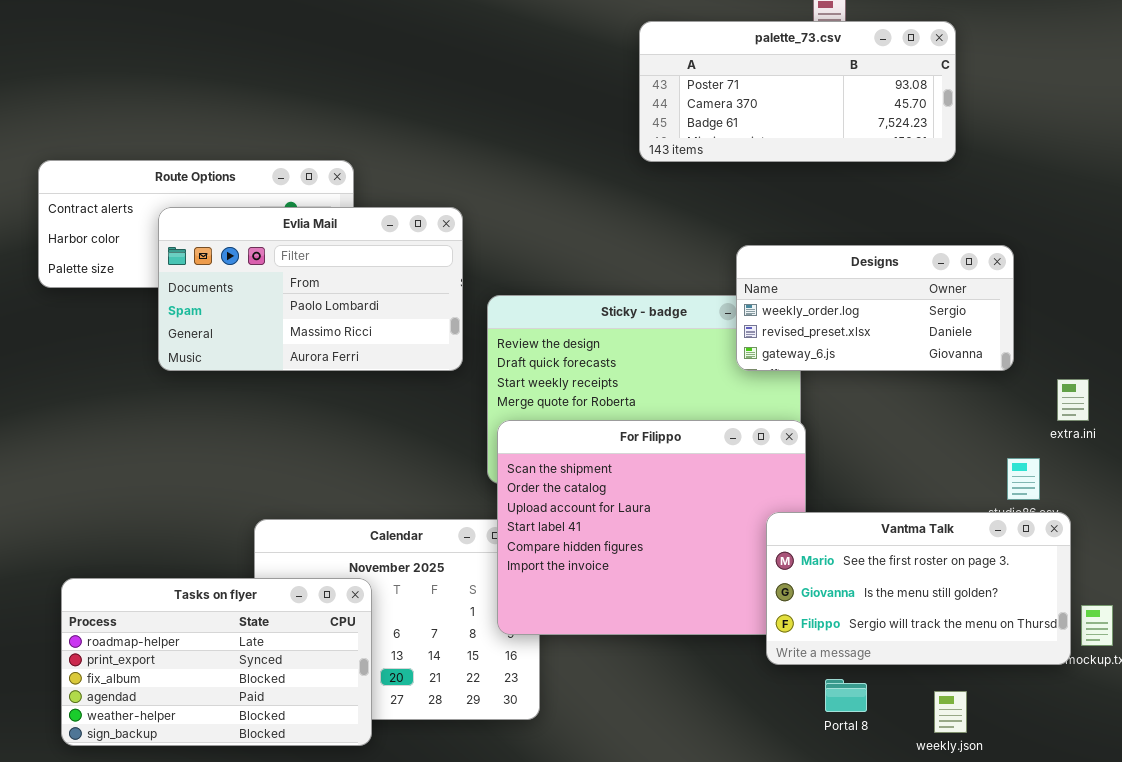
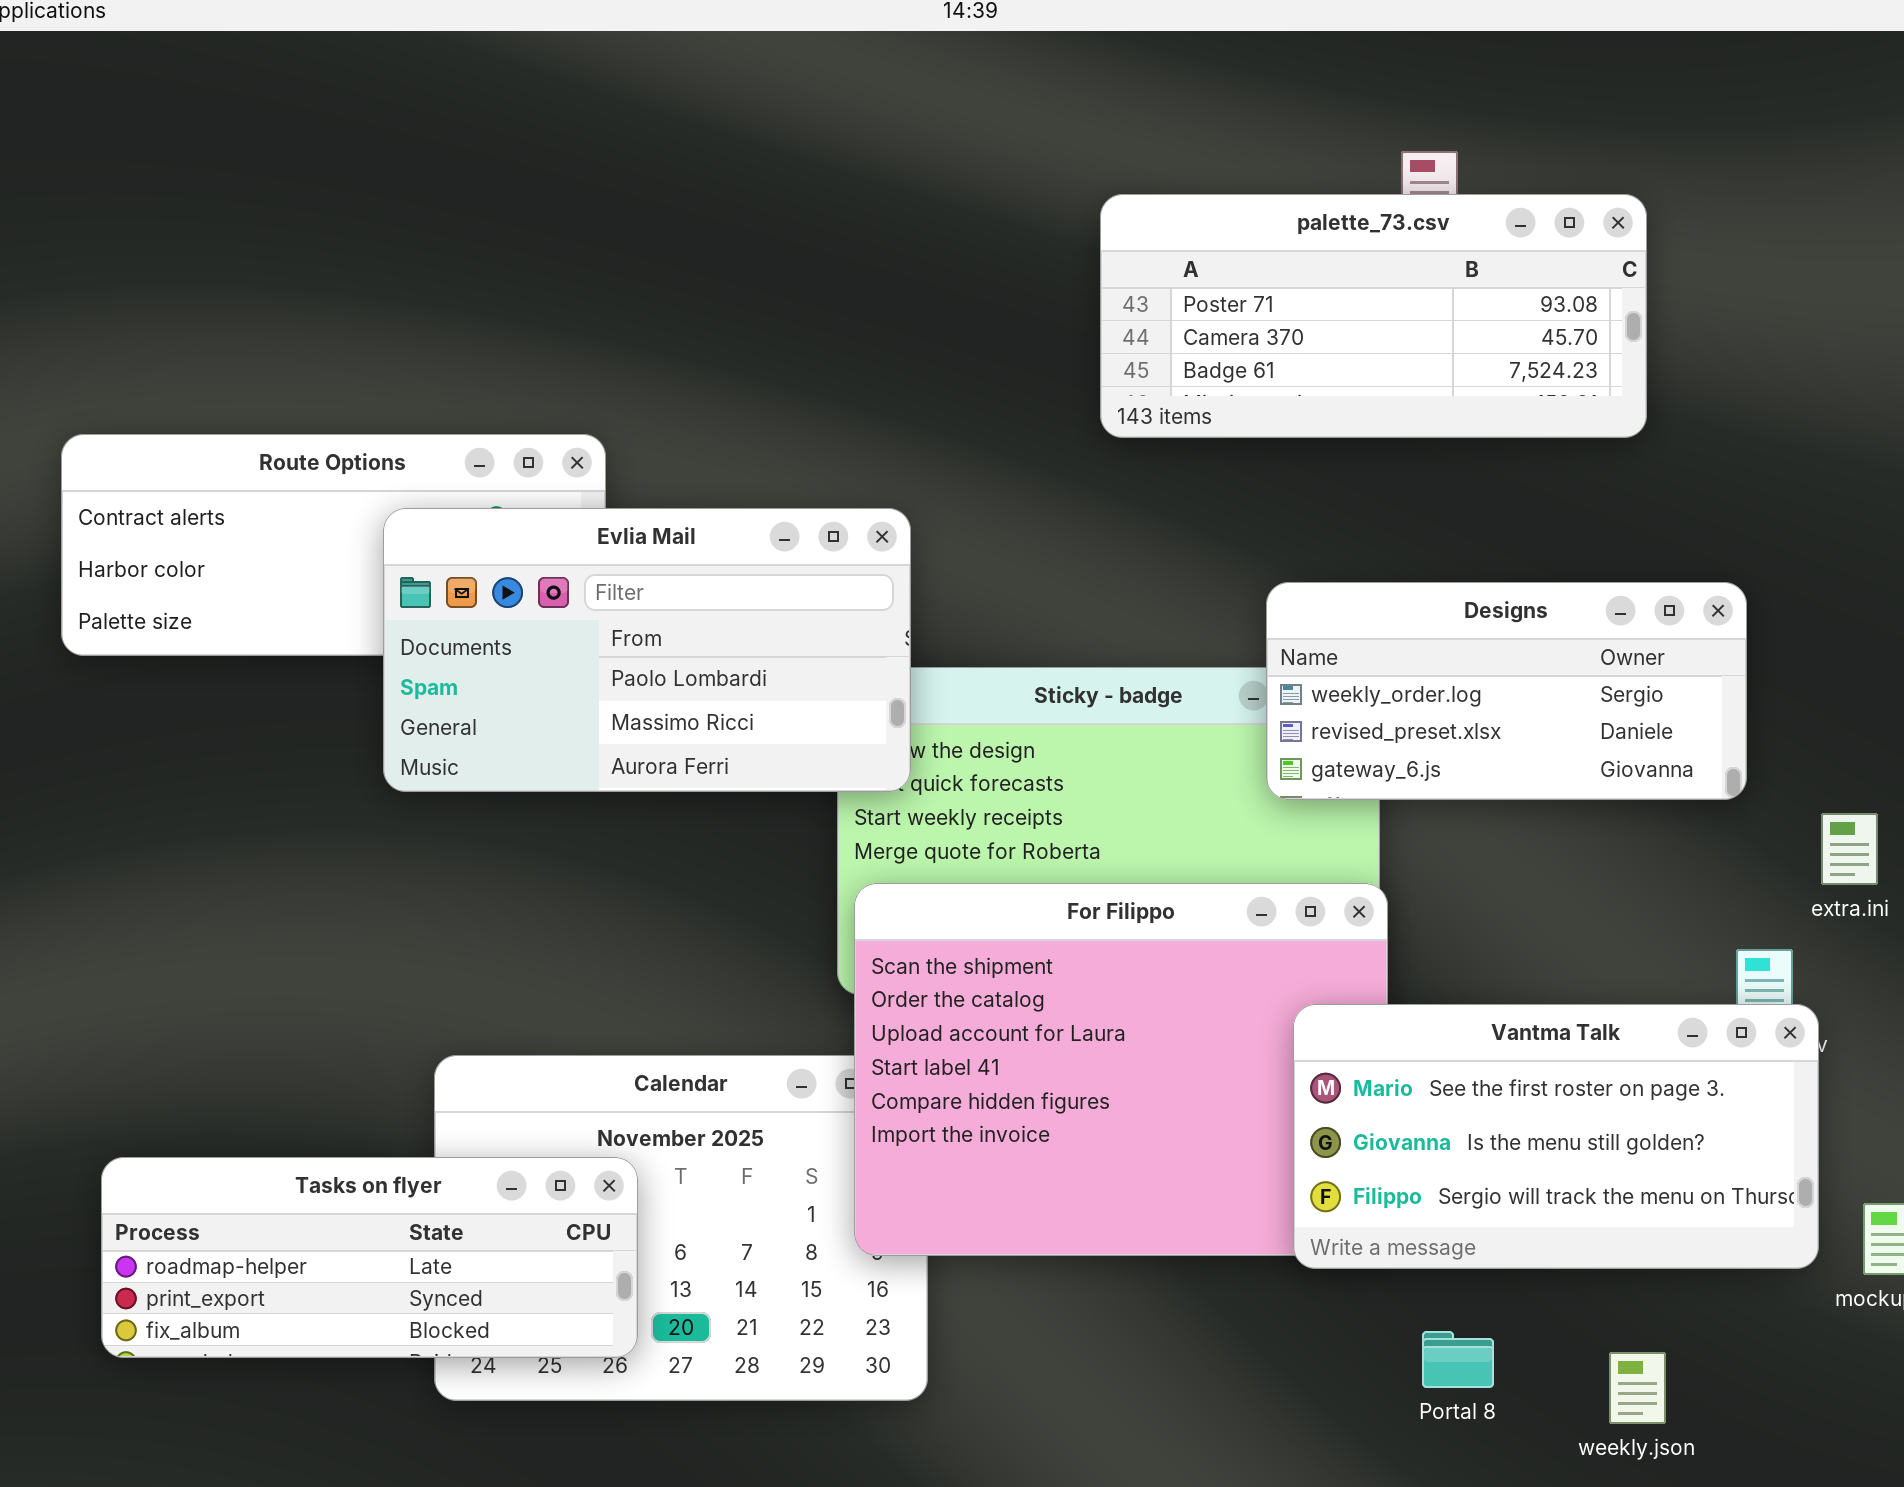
Evlia Mail: [158,207,463,371] -> [383,508,911,792], moved
Vantma Talk: [766,512,1071,665] -> [1293,1004,1819,1269], moved
Tasks on flyer: [61,578,372,746] -> [101,1157,638,1358], resized

